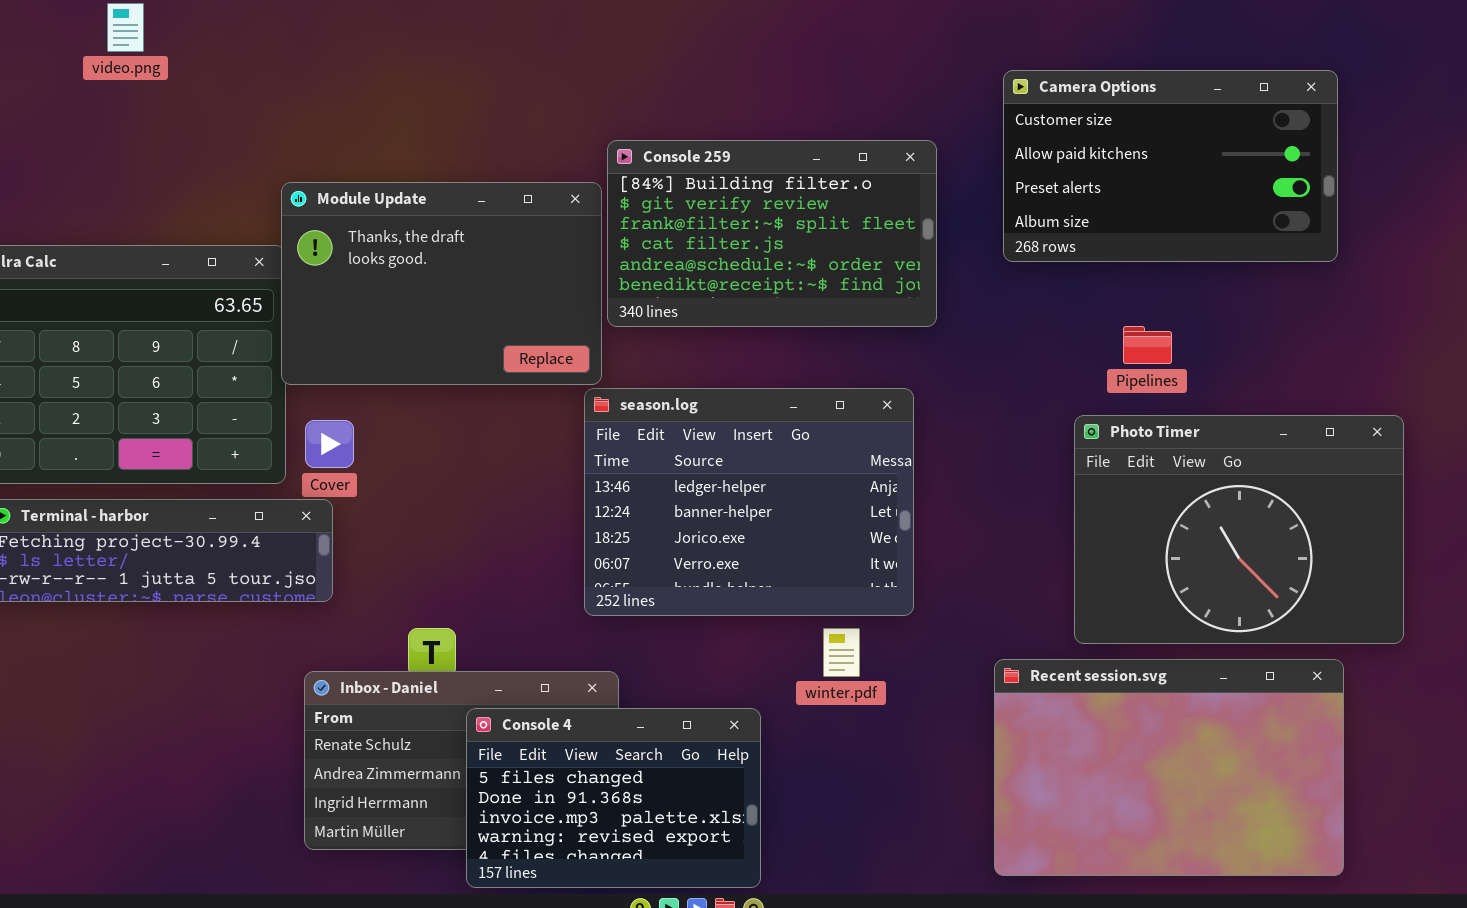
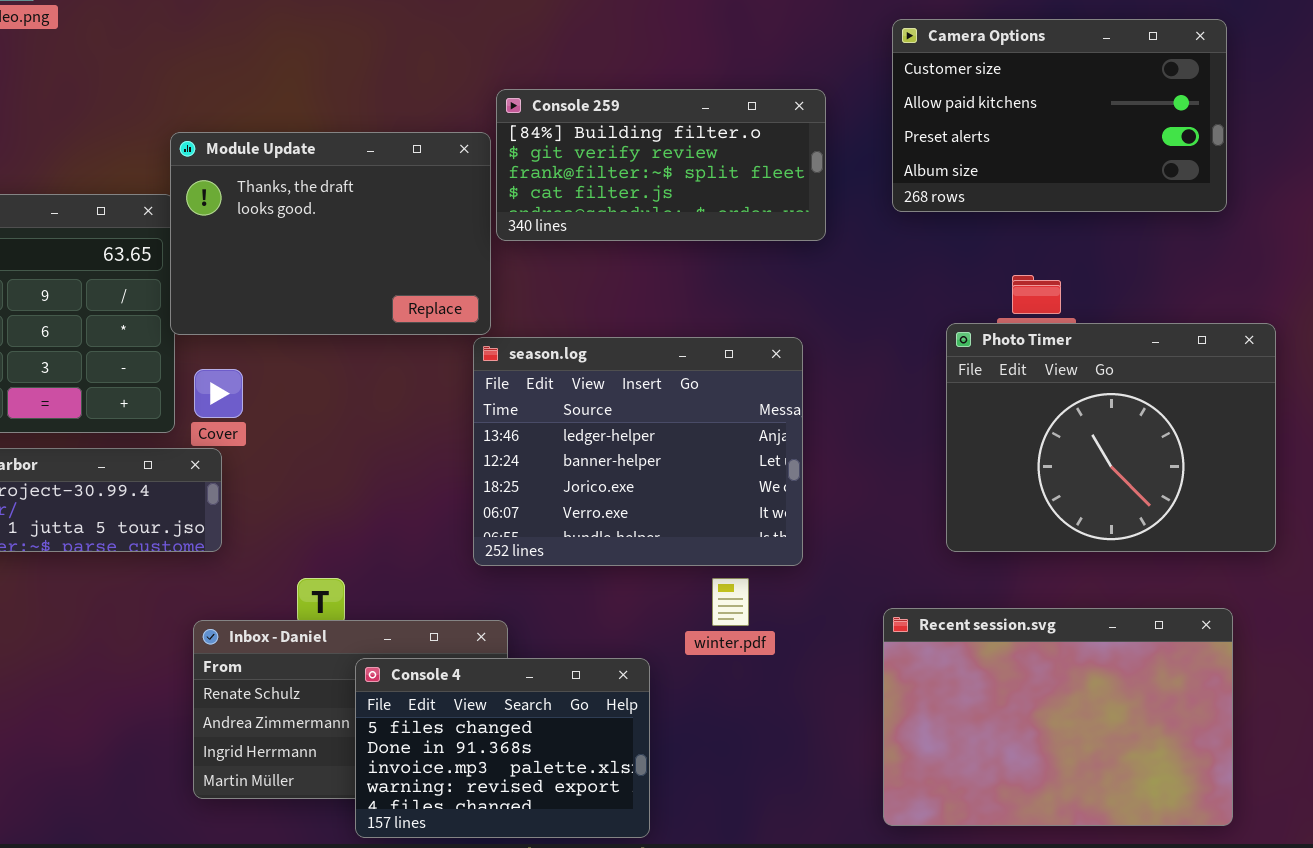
Console 259: [607,140,937,327] -> [496,89,826,241], resized
Photo Timer: [1074,415,1404,644] -> [946,323,1276,552], moved

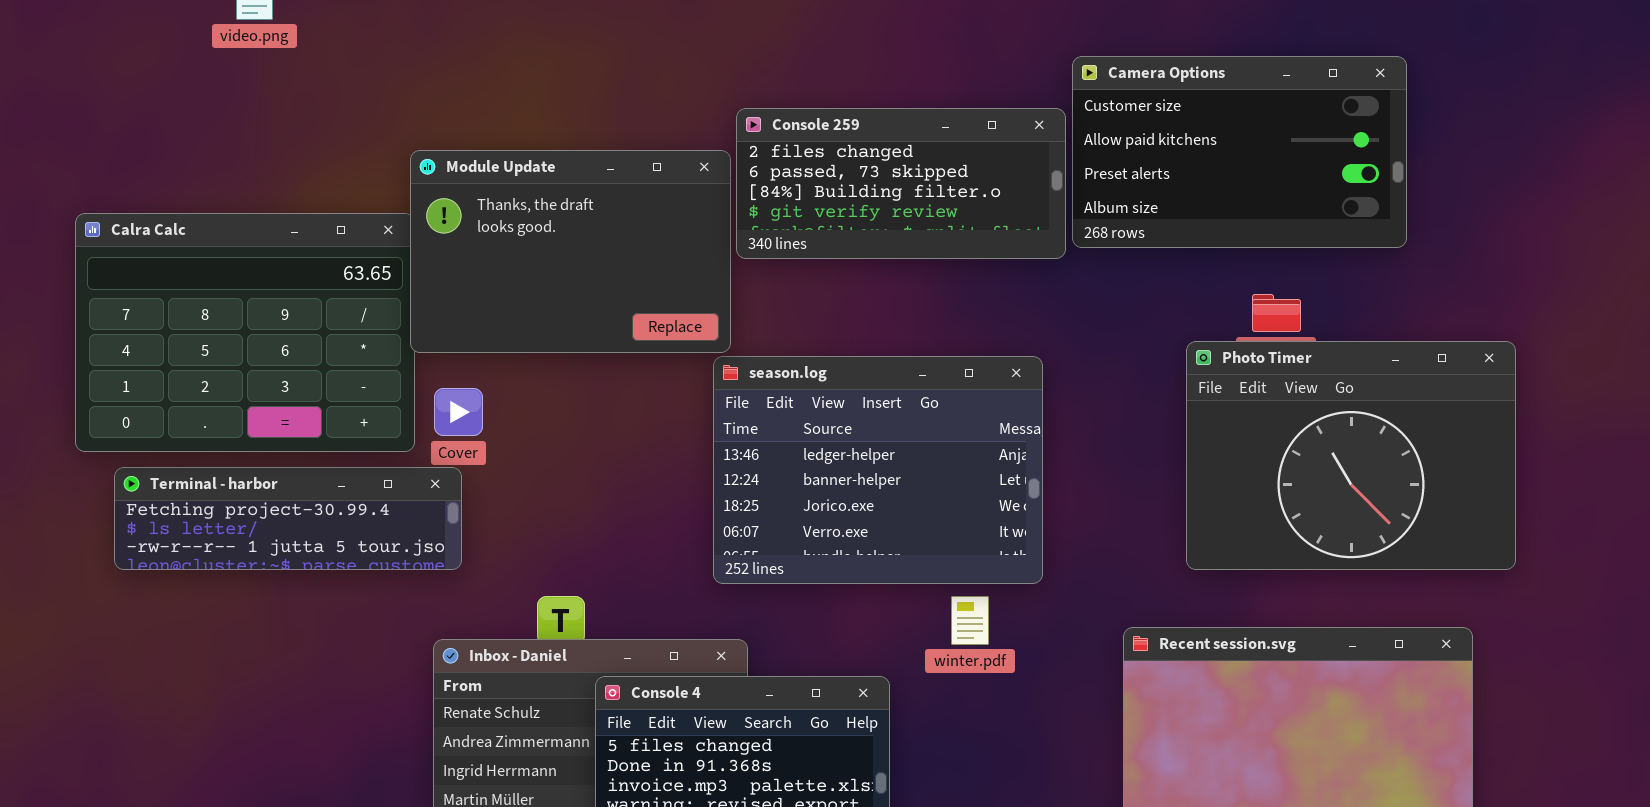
Camera Options: [892,19,1227,212] -> [1072,56,1407,248], moved
Console 259: [496,89,826,241] -> [736,108,1066,259], scrolled up 2 rows

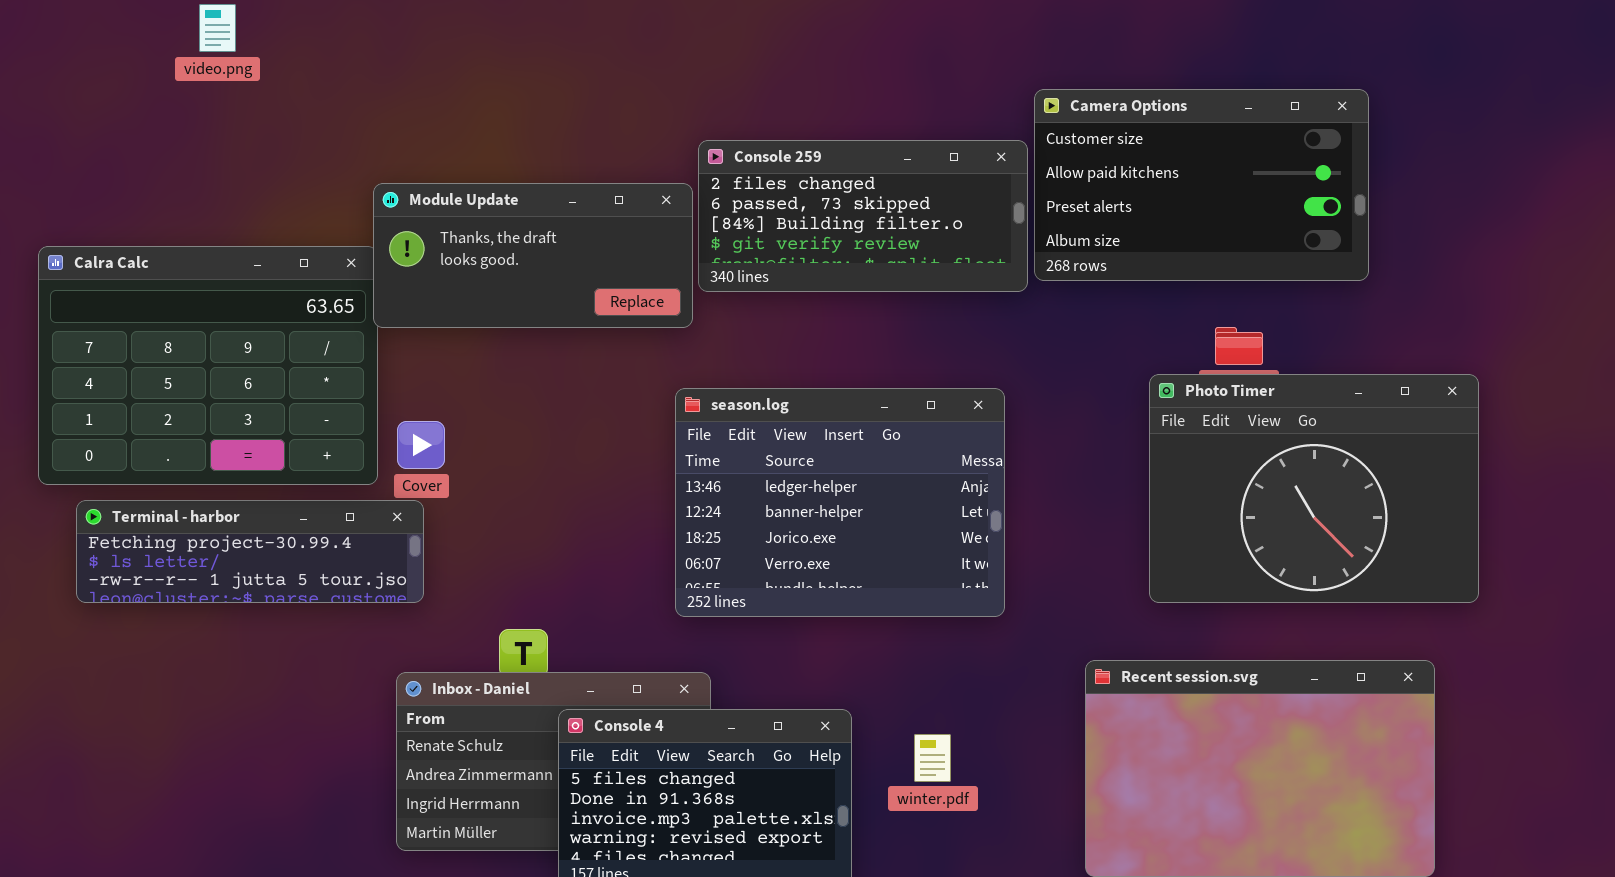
Module Update: [410,150,731,353] -> [373,183,693,328], resized
winter.pdf: [951,596,989,645] -> [914,734,951,782], moved

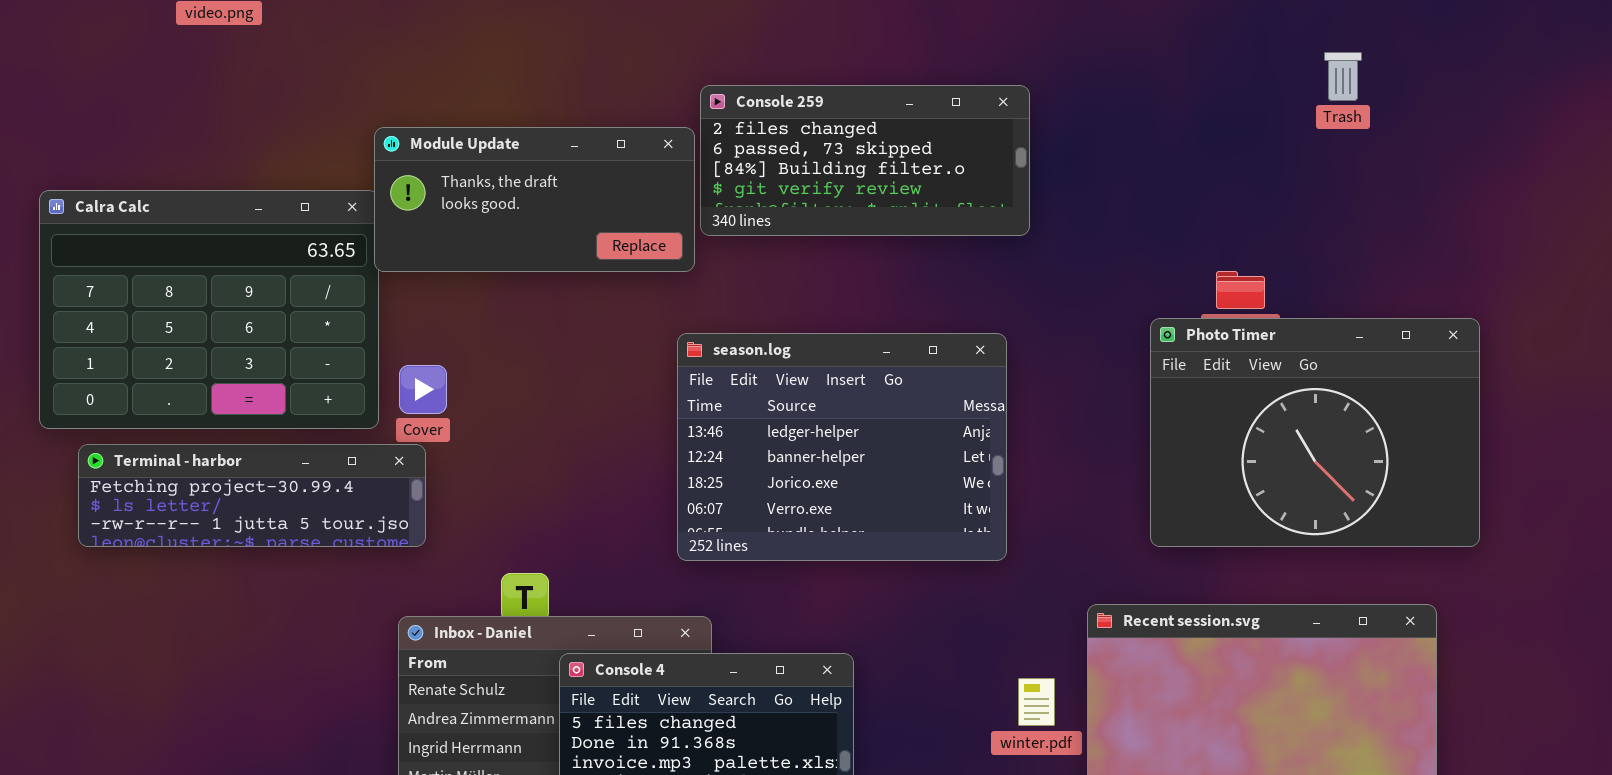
Camera Options: [1034,89,1369,281] -> none, closed
winter.pdf: [914,734,951,782] -> [1018,678,1055,726], moved

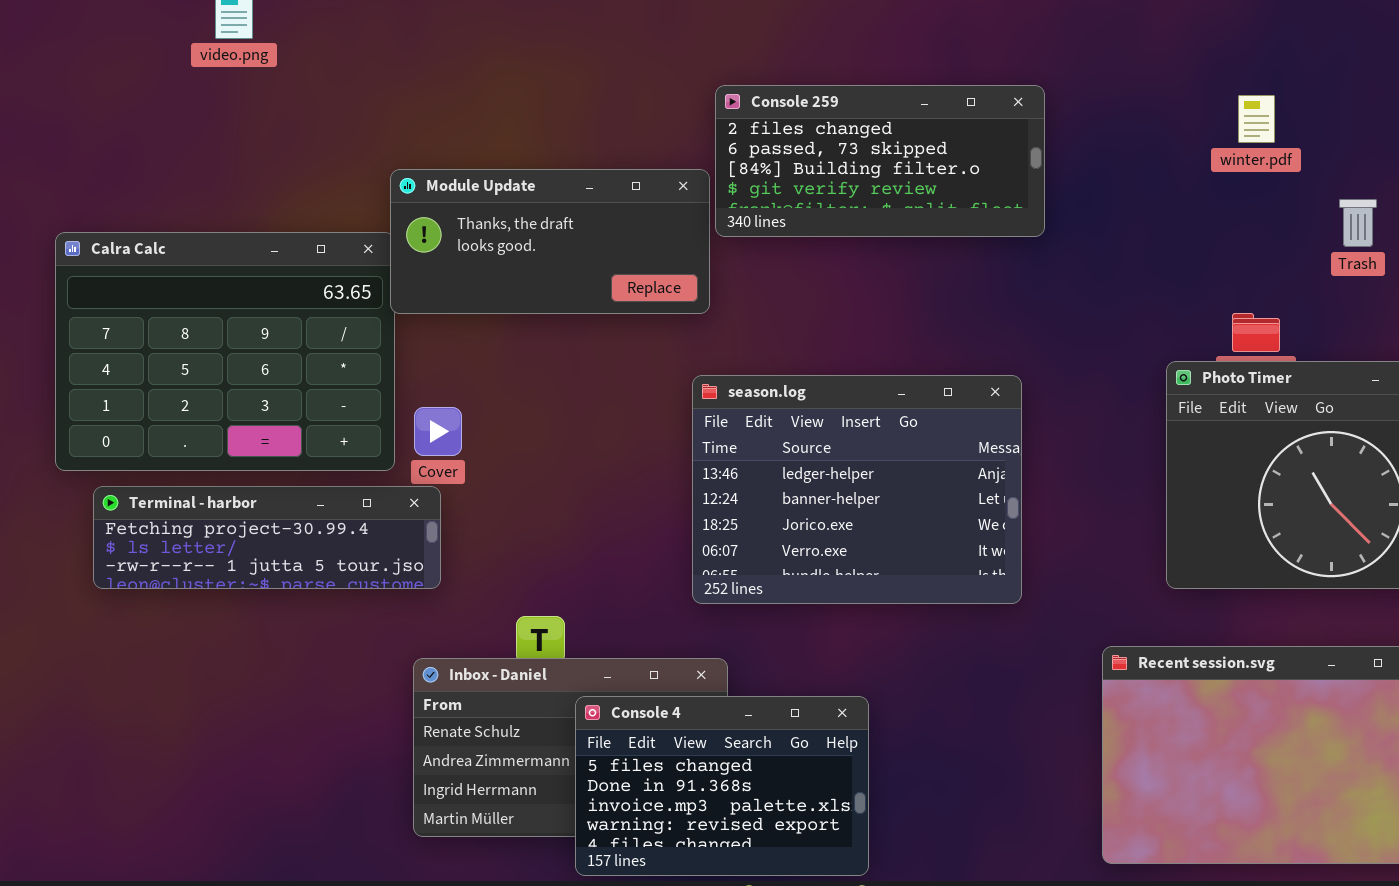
Trash: [1324,52,1362,101] -> [1339,199,1377,247], moved
Console 259: [700,85,1030,236] -> [715,85,1045,237], moved
winter.pdf: [1018,678,1055,726] -> [1238,95,1275,143], moved

